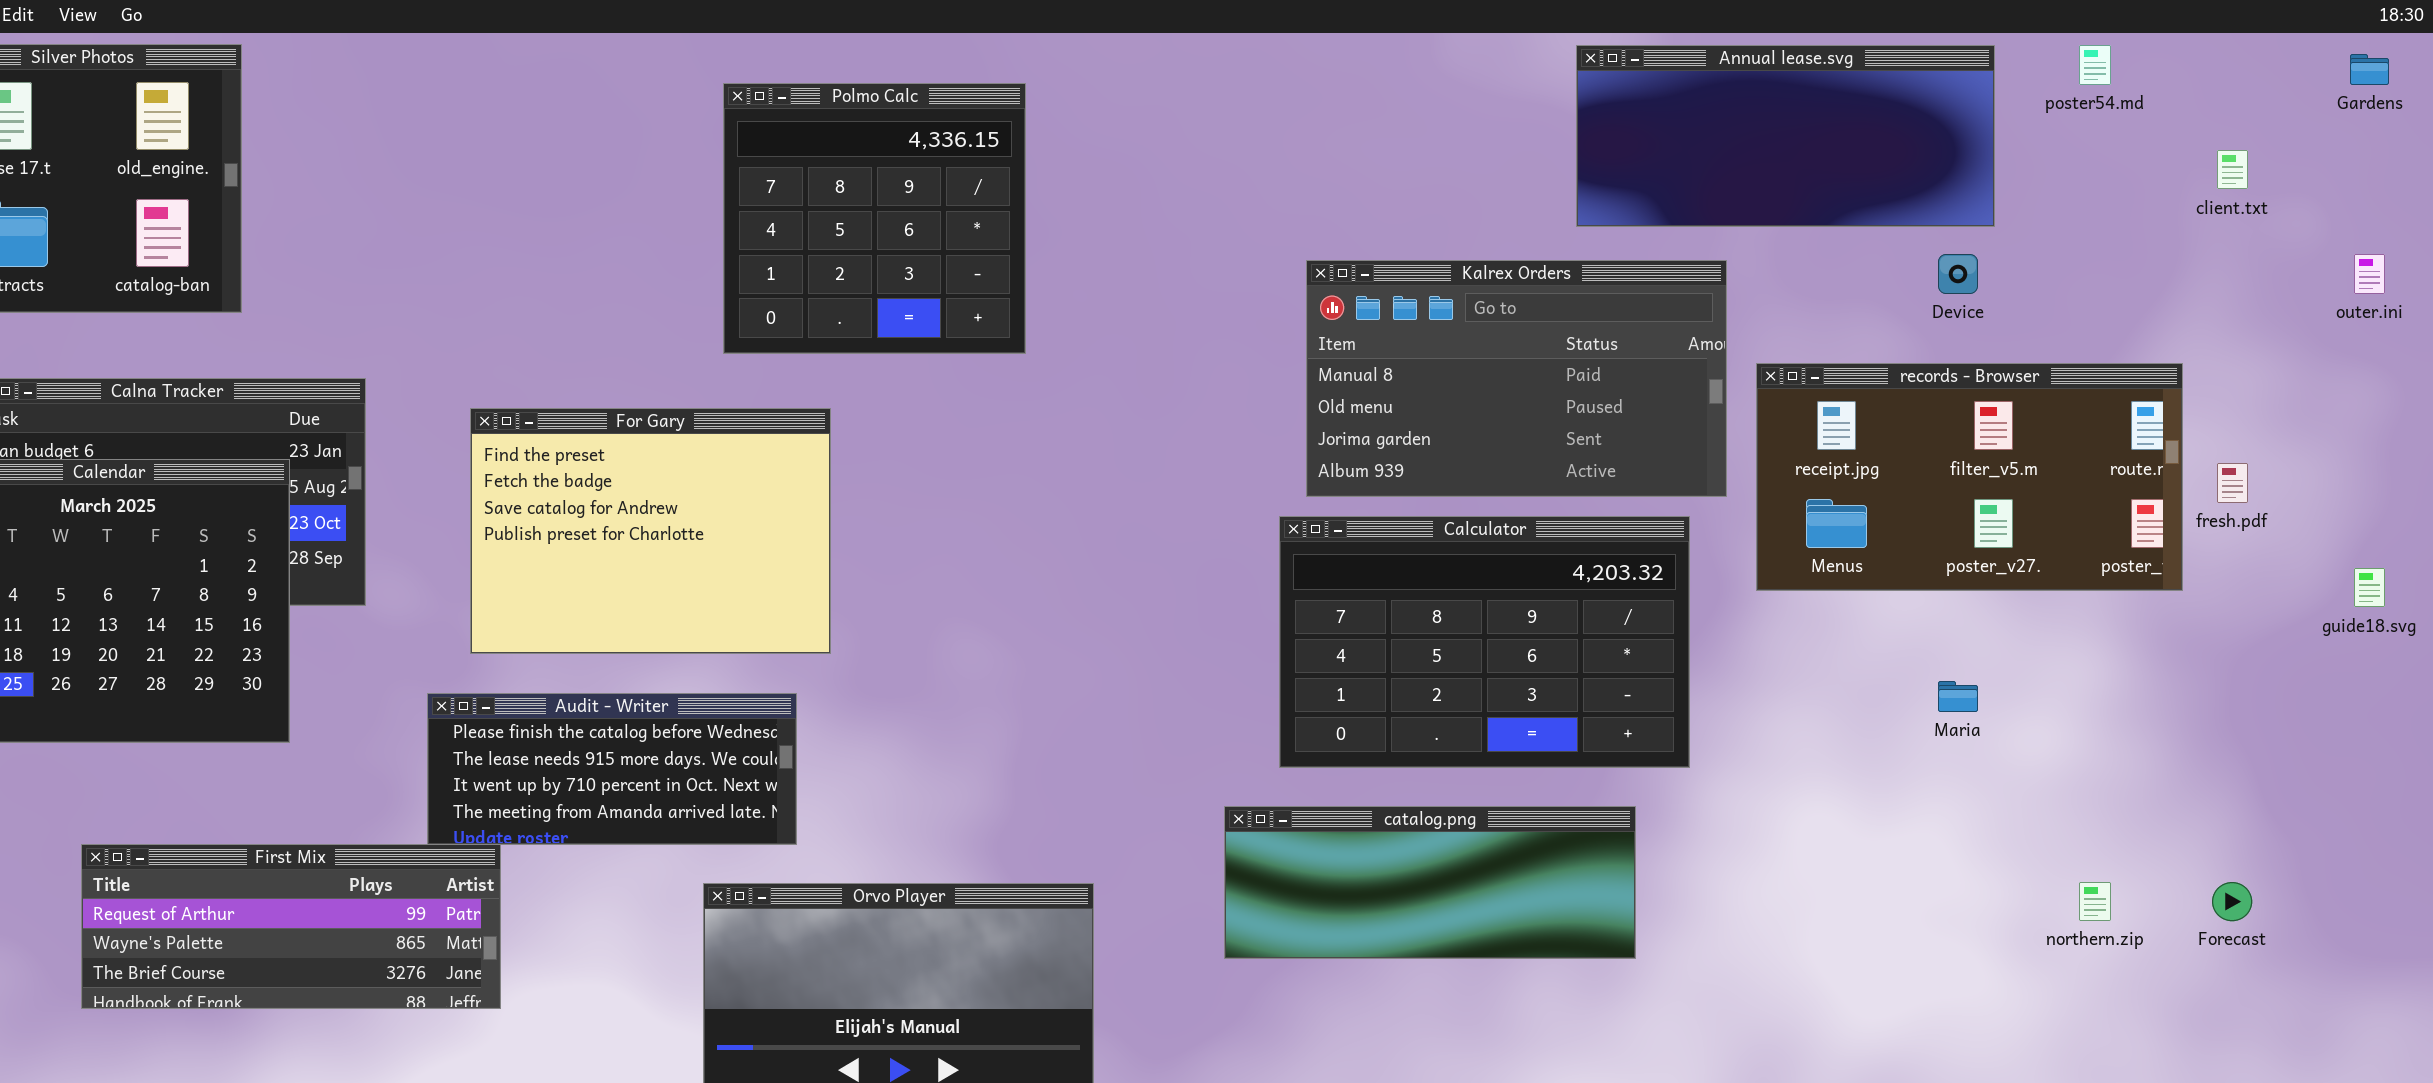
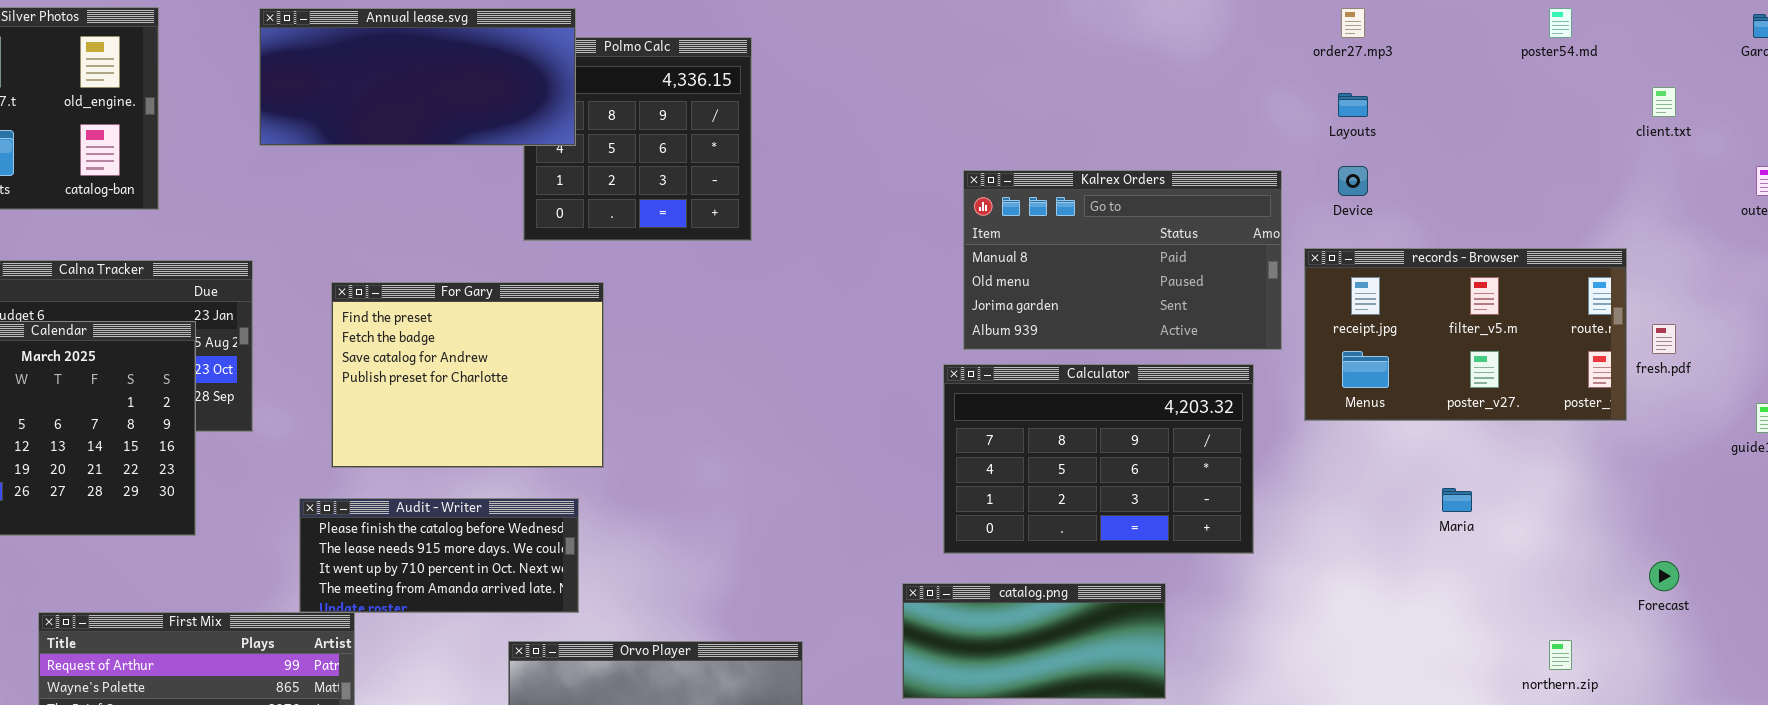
Annual lease.svg: [1576,45,1995,227] -> [259,8,576,146], moved
Device: [1938,254,1978,294] -> [1338,166,1368,196], moved
catalog.png: [1224,806,1636,959] -> [902,583,1166,699], resized
Forecast: [2212,882,2252,921] -> [1649,561,1679,591], moved

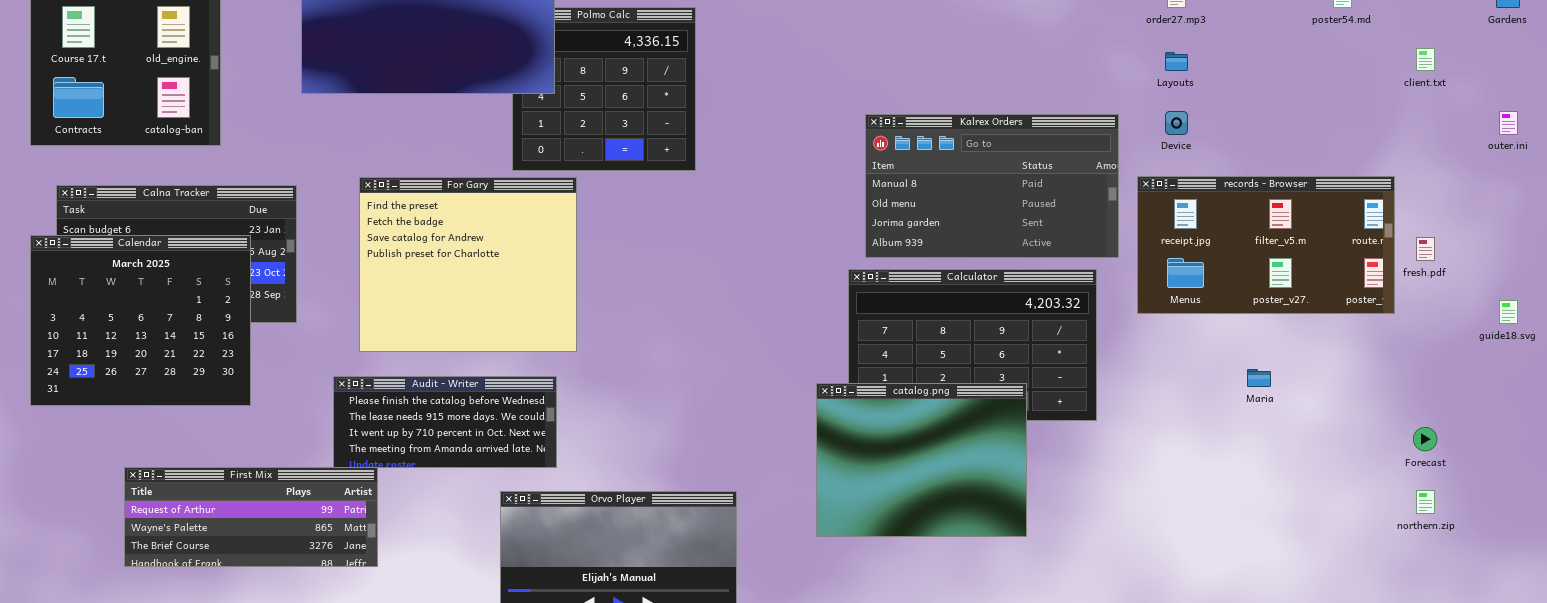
For Gary: [331,282,604,468] -> [359,177,577,352], resized
catalog.png: [902,583,1166,699] -> [816,383,1027,537], resized
northern.zip: [1549,640,1572,670] -> [1416,490,1435,514], moved

